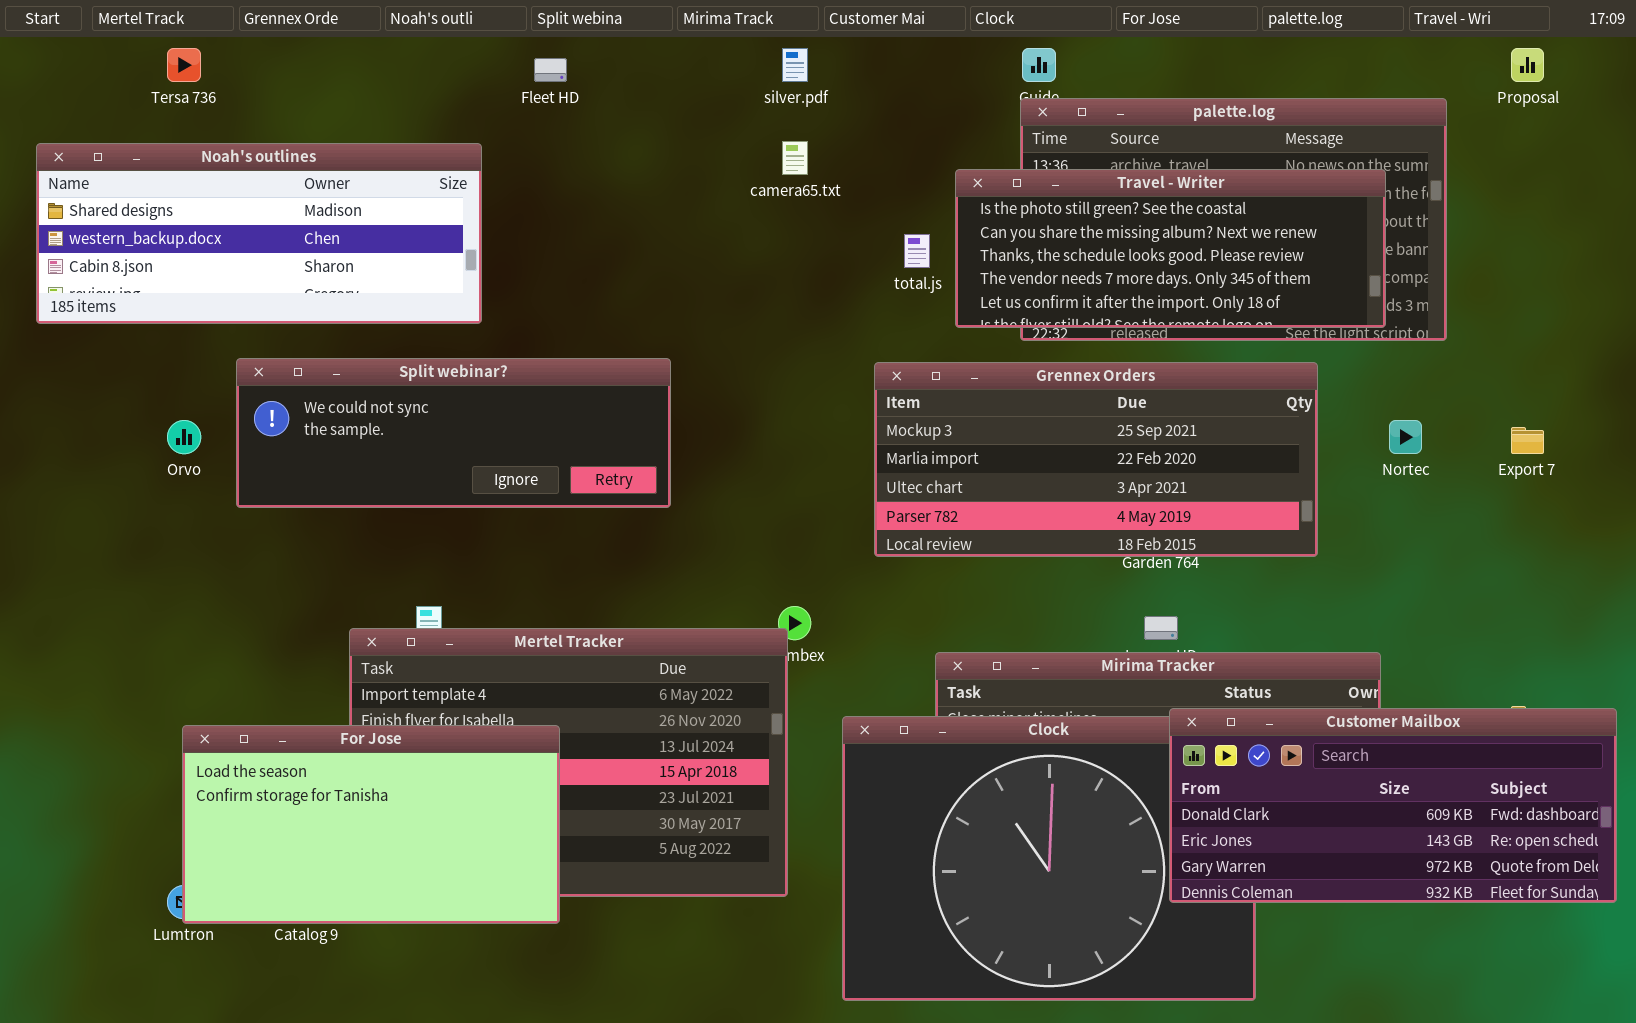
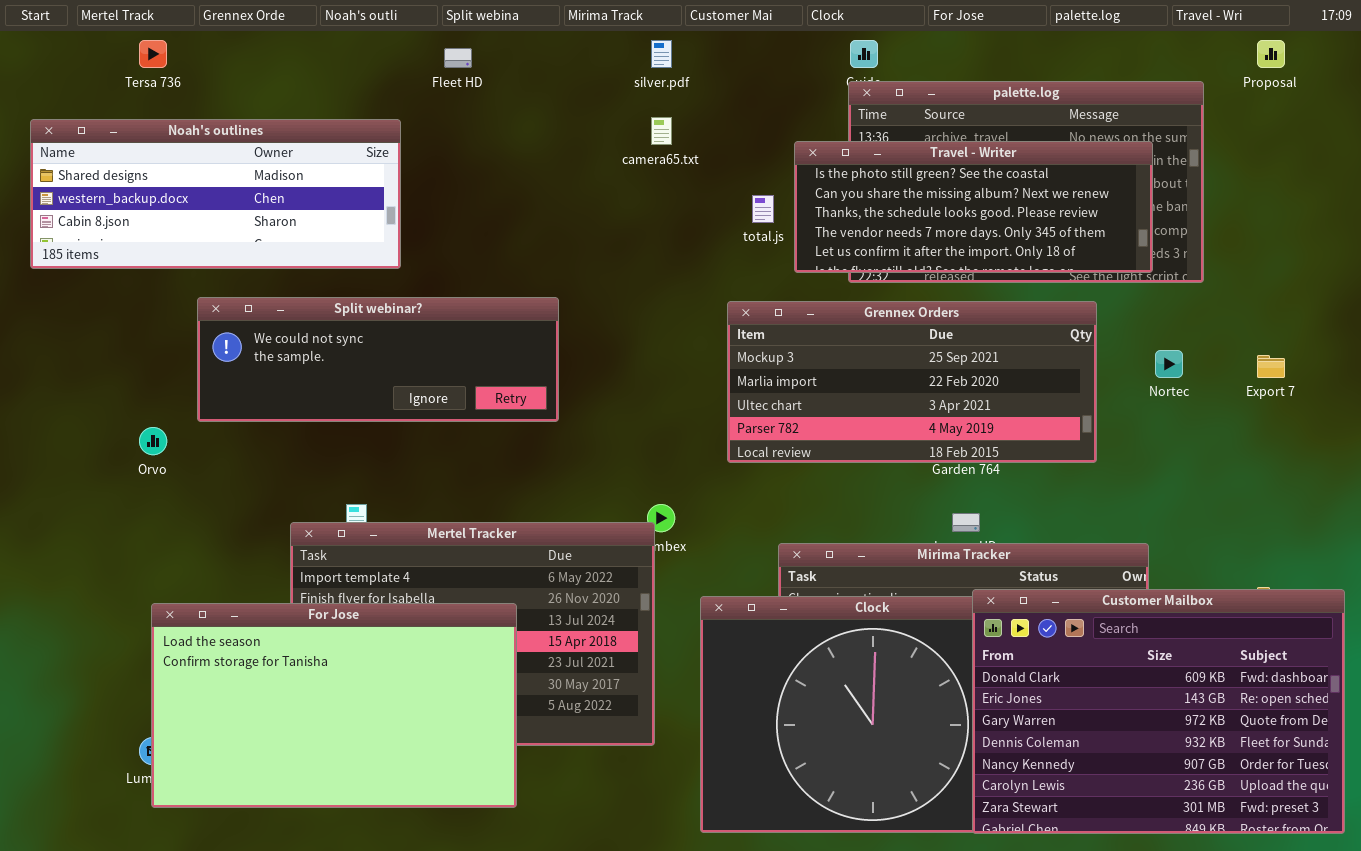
Orvo: [167,420,201,454] -> [139,427,167,455], moved
Customer Mailbox: [1169,708,1617,903] -> [972,589,1345,834], resized
For Jose: [182,725,560,924] -> [151,603,517,808], resized

